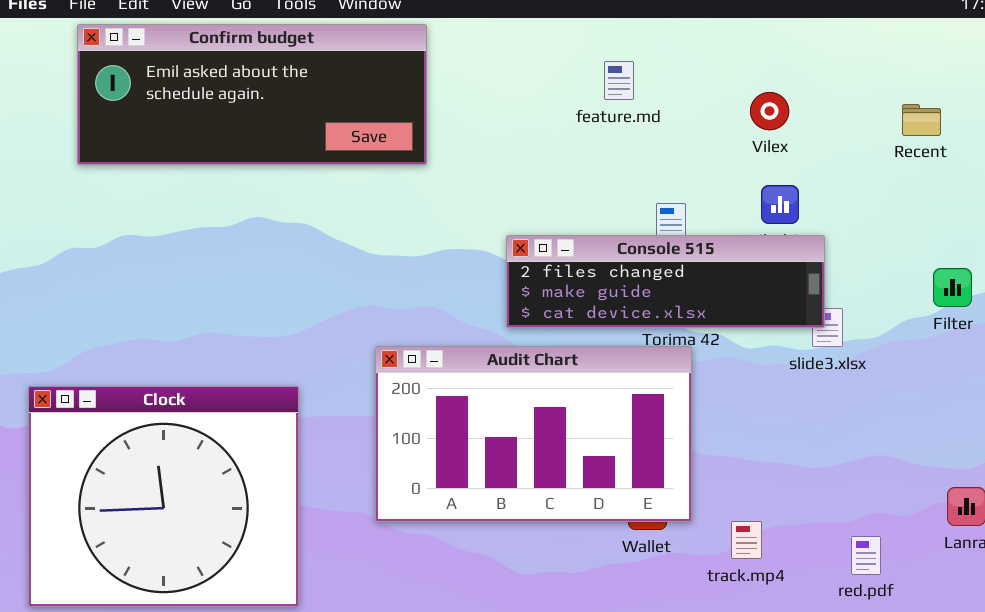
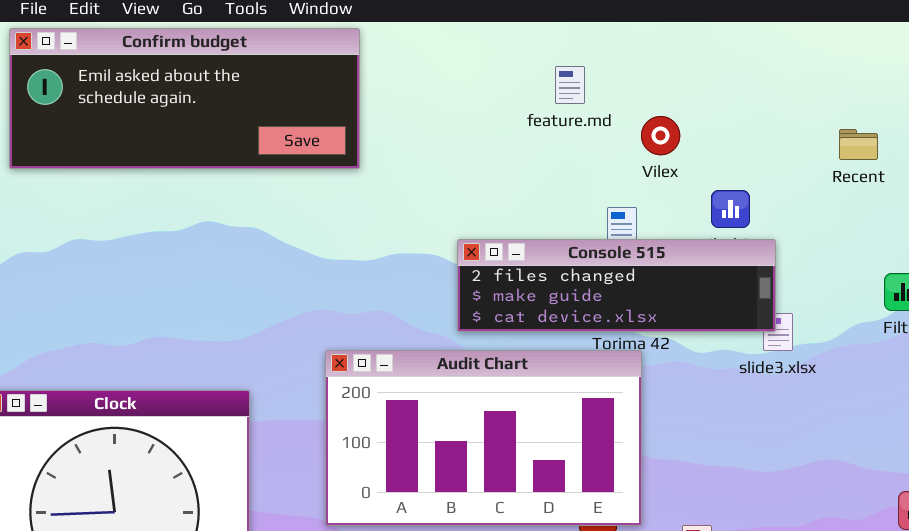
Confirm budget: [77,24,427,165] -> [9,28,360,169], moved
Vilex: [750,92,789,130] -> [641,116,680,155], moved
Recent: [902,104,941,136] -> [839,129,878,160], moved

